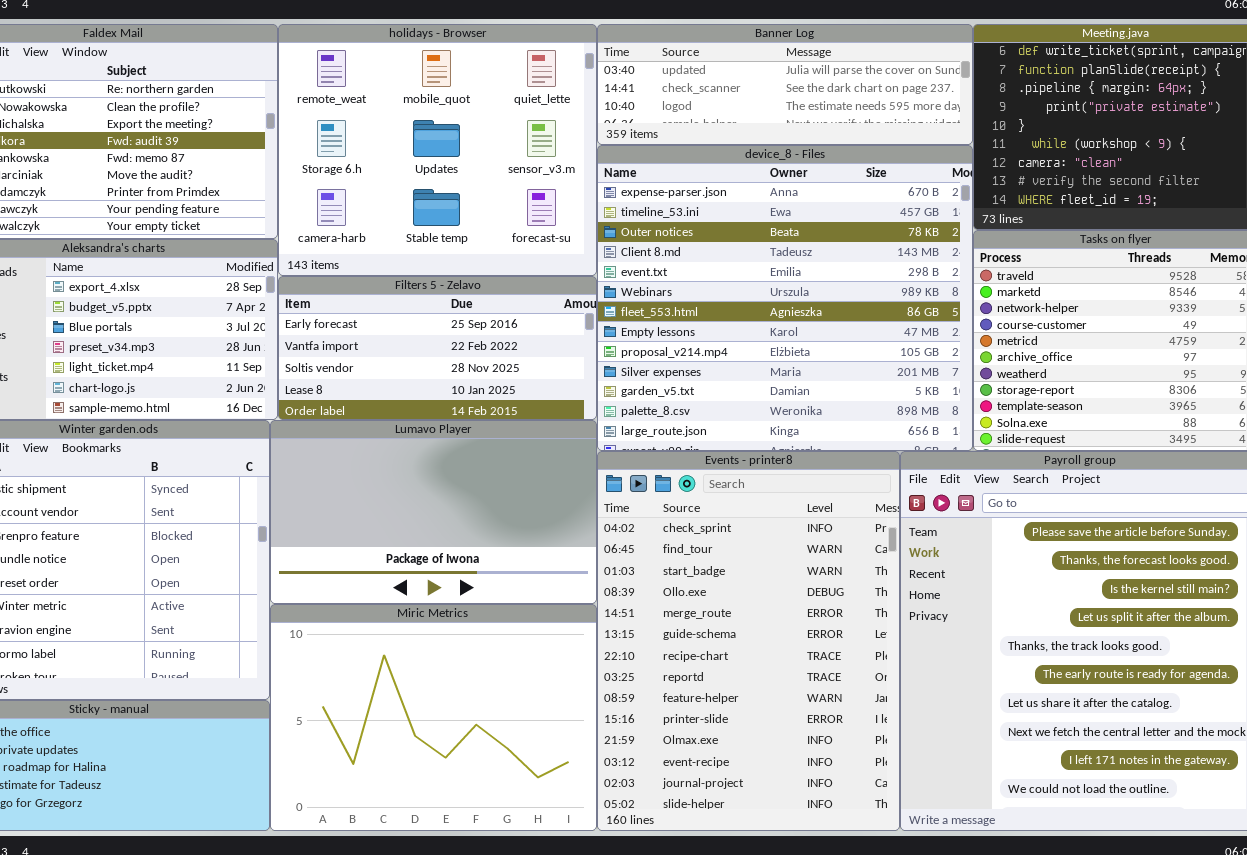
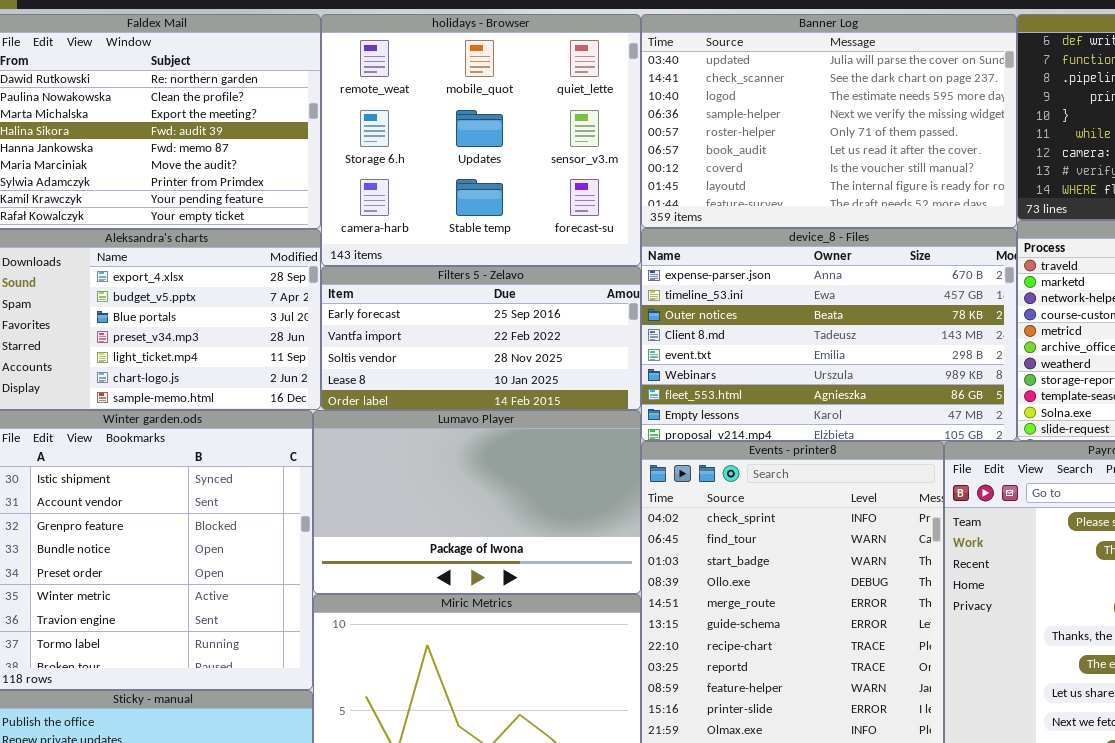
Banner Log: [597,24,973,145] -> [641,14,1017,228], resized
device_8 - Files: [597,145,973,451] -> [641,228,1017,441], resized

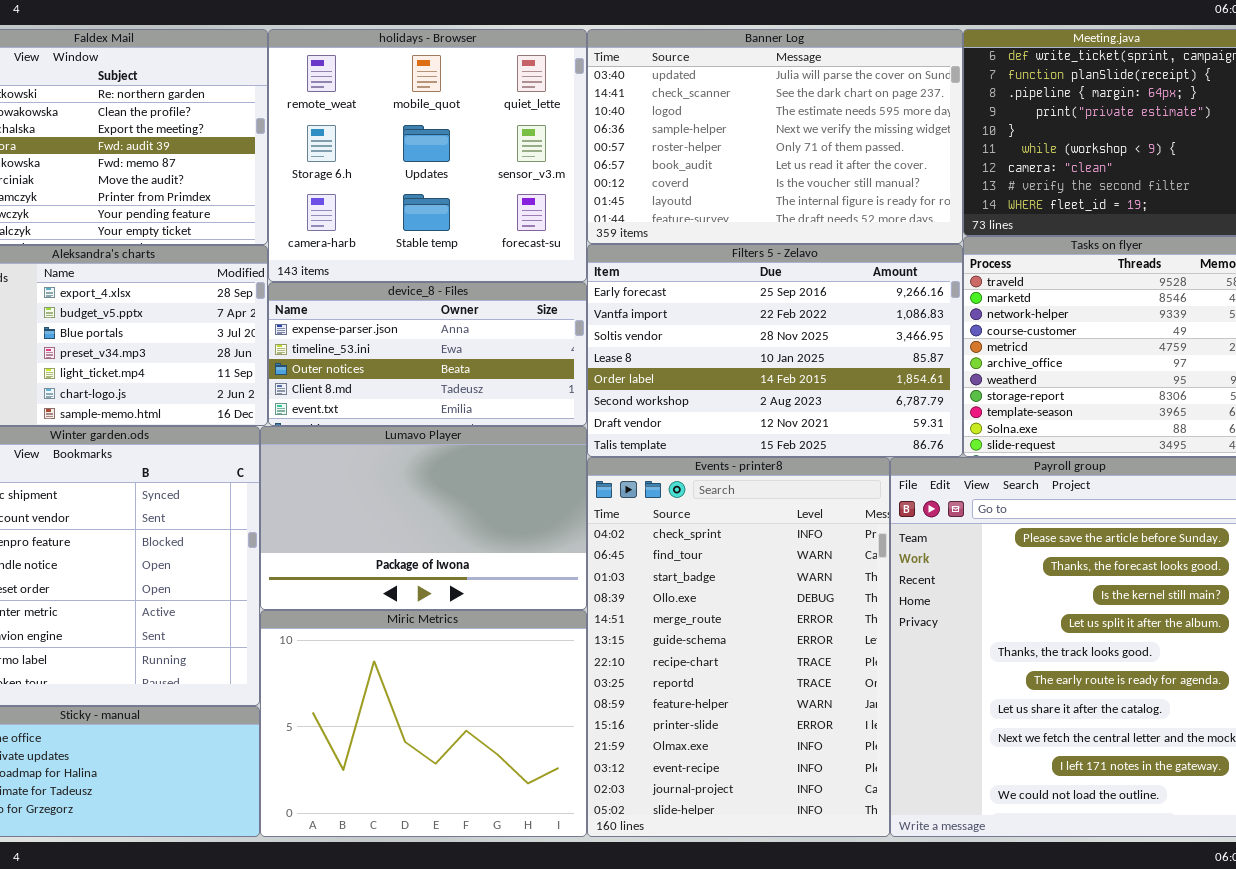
device_8 - Files: [641,228,1017,441] -> [268,282,587,426], moved, resized
Filters 5 - Zelavo: [321,266,641,410] -> [587,244,963,457], moved, resized

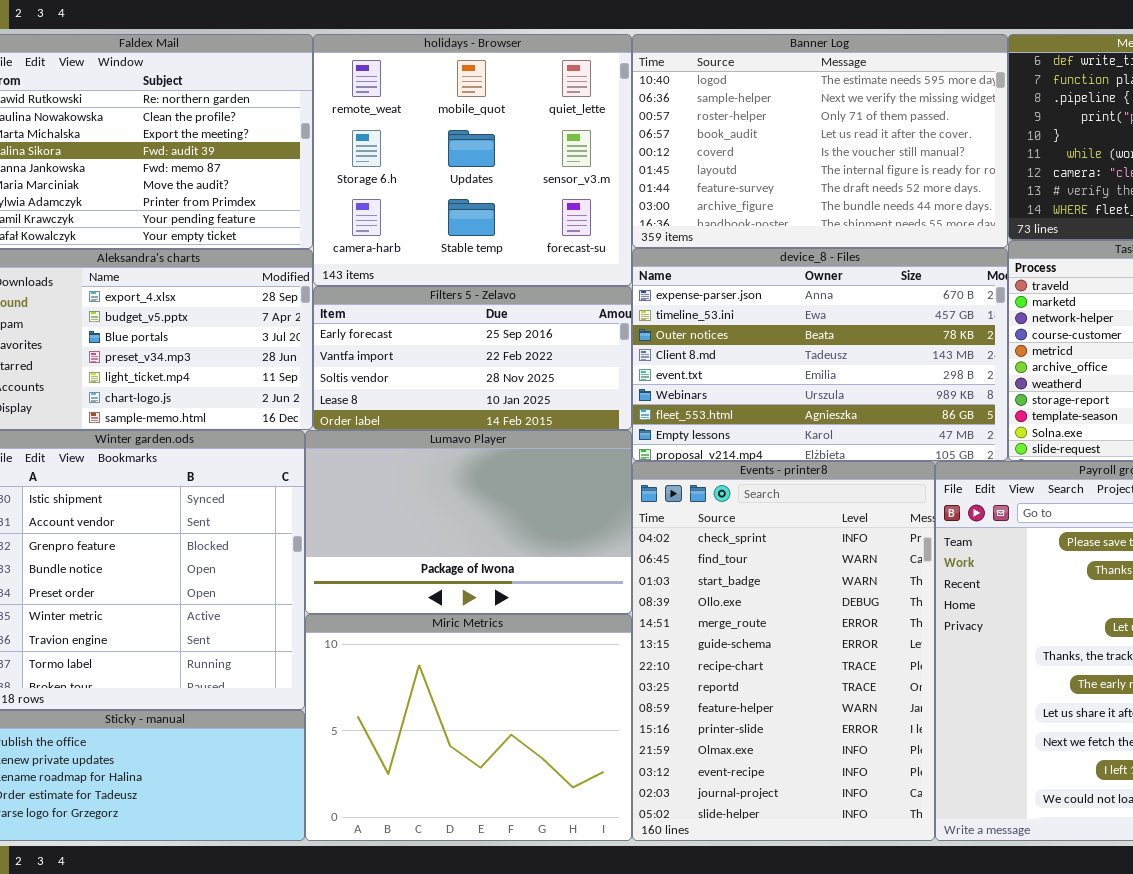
Banner Log: [587,29,963,244] -> [632,34,1008,248], scrolled down 2 rows
Filters 5 - Zelavo: [587,244,963,457] -> [313,286,632,430], moved, resized
device_8 - Files: [268,282,587,426] -> [632,248,1008,461], moved, resized

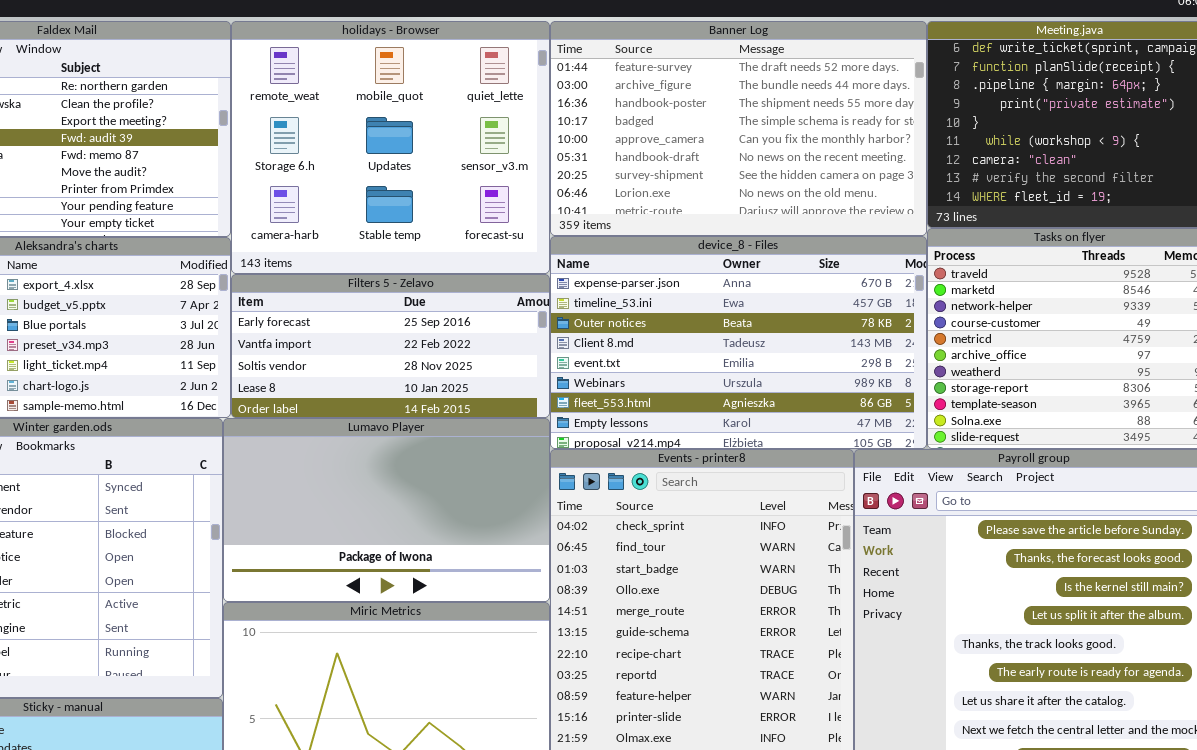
Banner Log: [632,34,1008,248] -> [550,21,927,236], scrolled down 6 rows

